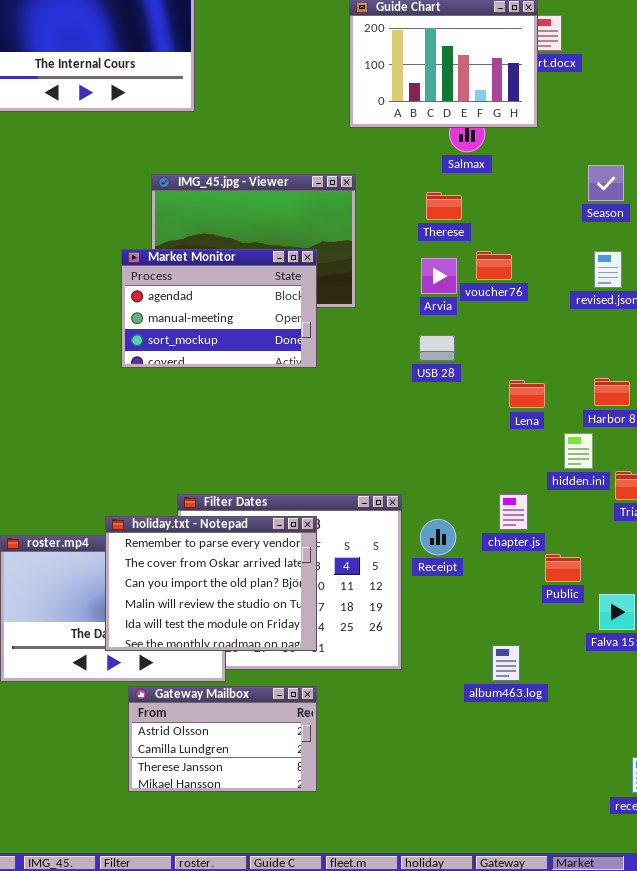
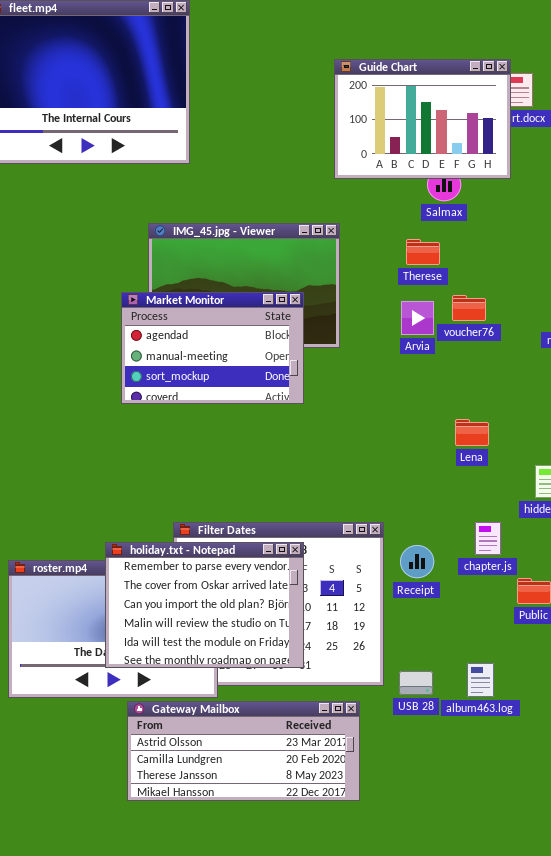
USB 28: [419,335,455,361] -> [399,671,433,695], moved
Lena: [509,380,545,408] -> [455,419,489,446], moved
Gateway Mailbox: [128,686,317,792] -> [127,701,360,801], resized

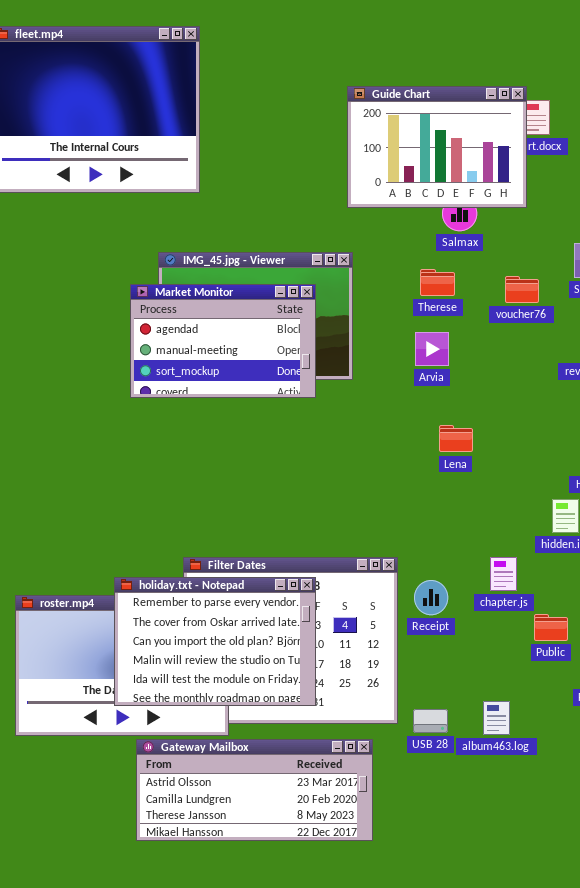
Market Monitor: [121,292,304,404] -> [130,284,316,398], moved
voucher76: [452,295,486,321] -> [505,276,539,303], moved
Lena: [455,419,489,446] -> [439,425,473,452], moved

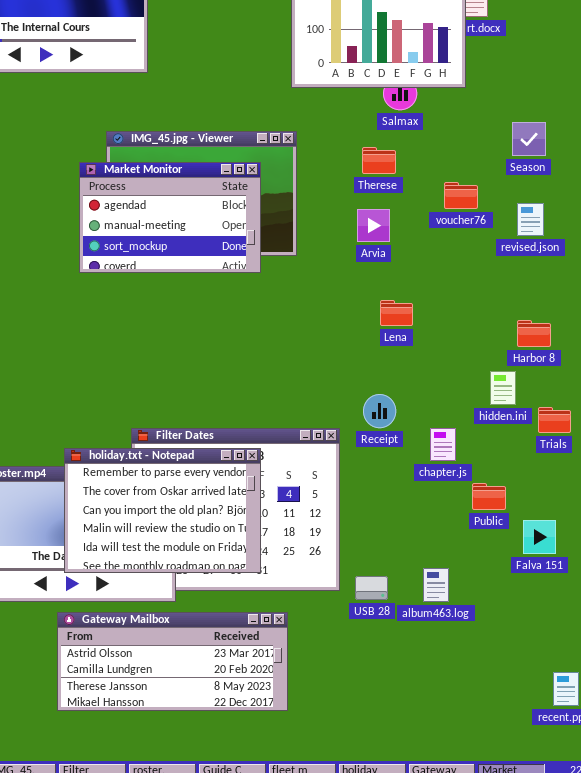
voucher76: [505,276,539,303] -> [444,182,478,209], moved
Receipt: [414,580,448,615] -> [363,394,396,428], moved
Gateway Mailbox: [136,739,373,841] -> [57,612,288,711], moved

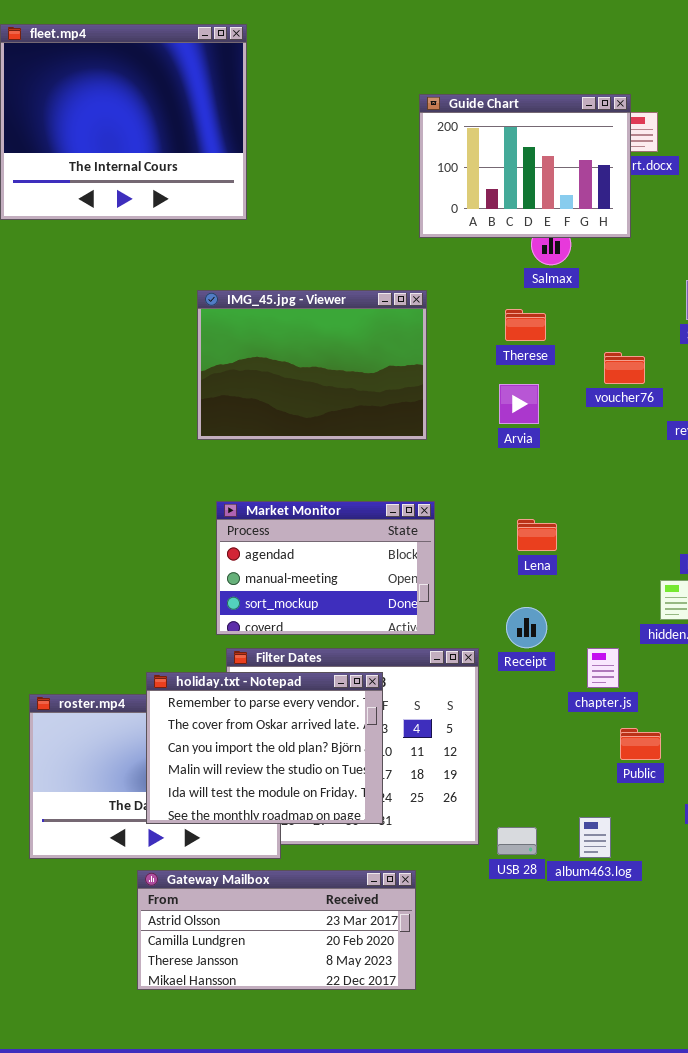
Market Monitor: [79,162,261,273] -> [216,501,435,635], moved
Lena: [380,300,413,326] -> [517,519,557,551], moved
Public: [472,483,506,510] -> [620,728,661,760], moved

